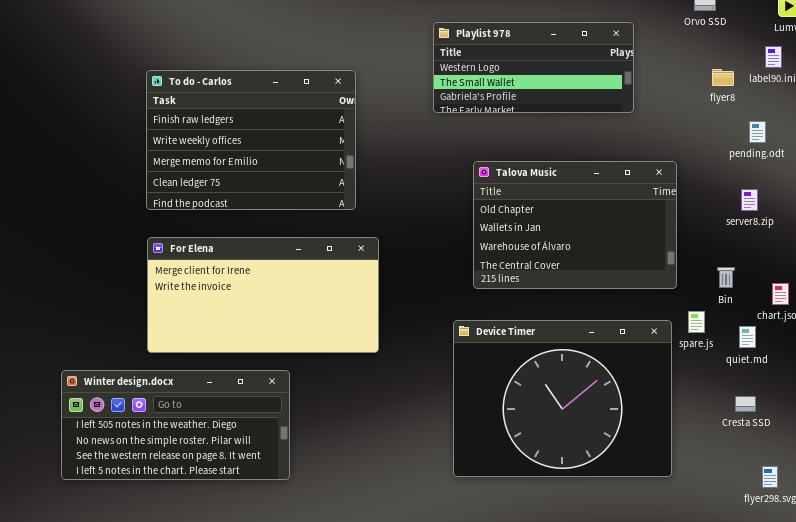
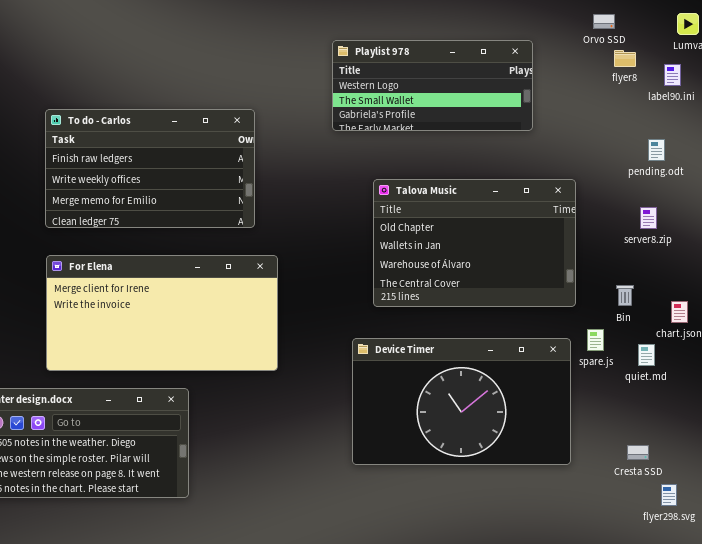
flyer8: [712,69,734,86] -> [614,50,636,67], moved
To do - Carlos: [146,70,356,210] -> [45,109,255,228], resized
Device Timer: [453,320,672,477] -> [352,338,571,465], resized
Cresta SSD: [735,396,756,412] -> [627,445,649,460], moved

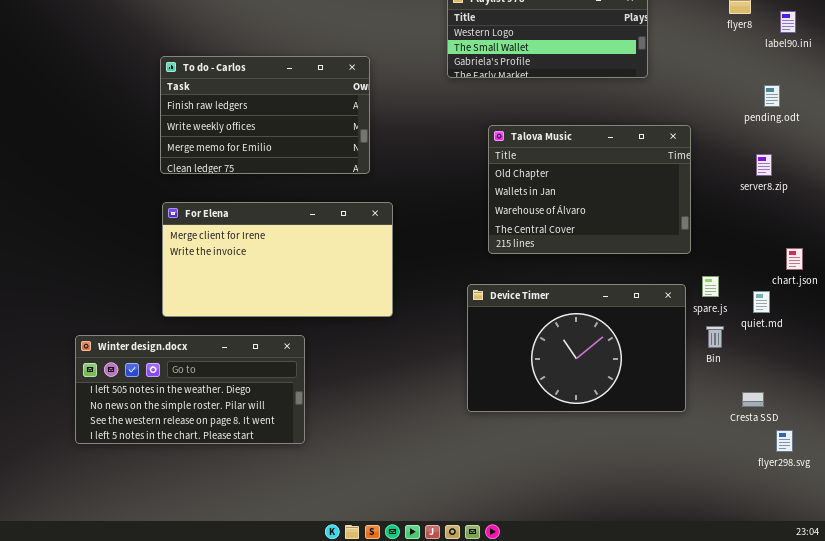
Bin: [616,285,634,306] -> [706,326,724,348], moved

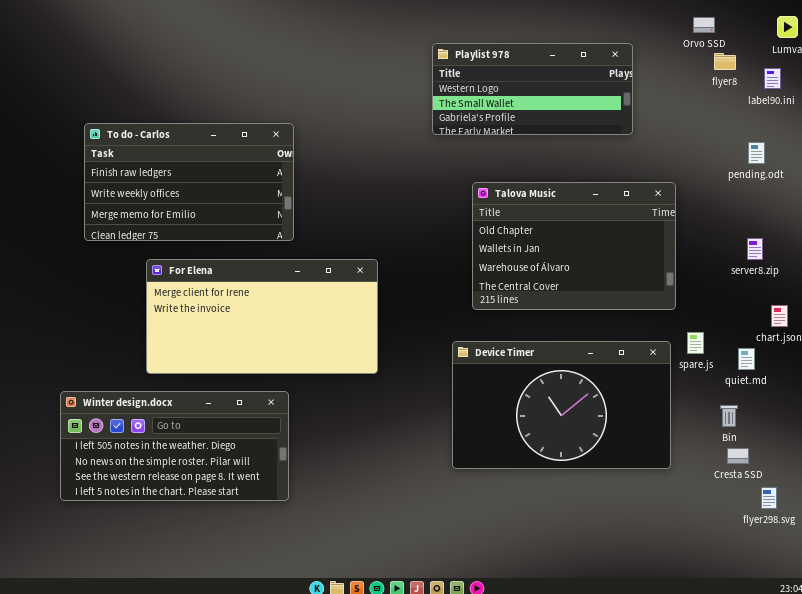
To do - Carlos: [160,56,370,174] -> [84,123,294,241], moved
server8.zip: [756,154,772,176] -> [747,238,763,260], moved
Bin: [706,326,724,348] -> [720,405,738,427], moved

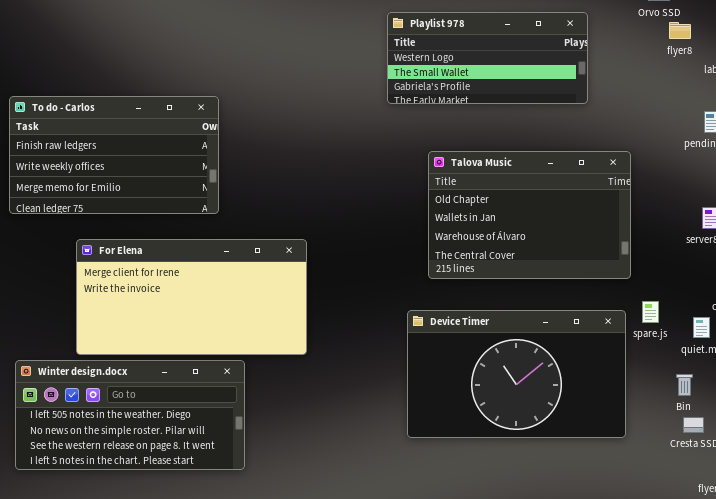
To do - Carlos: [84,123,294,241] -> [9,96,219,214], moved
For Elena: [146,259,378,374] -> [76,239,307,355], moved

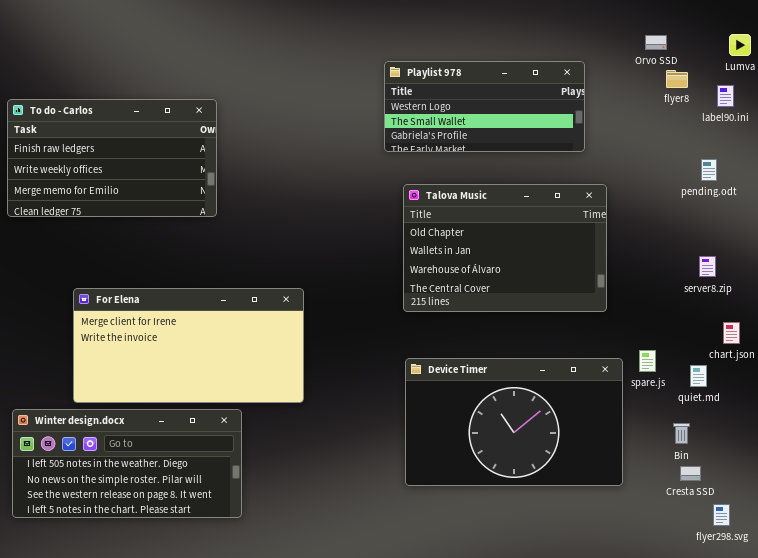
To do - Carlos: [9,96,219,214] -> [7,99,217,217], moved
Talova Music: [428,151,631,279] -> [403,184,607,312], moved

